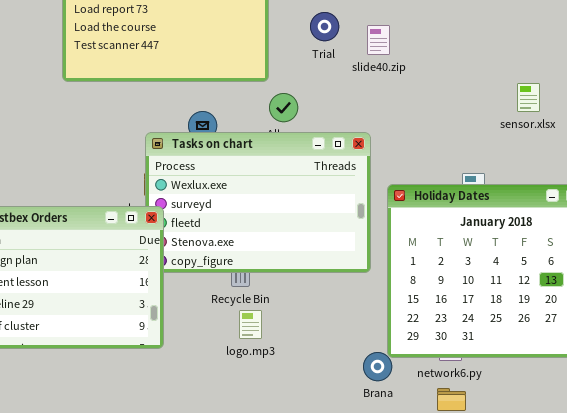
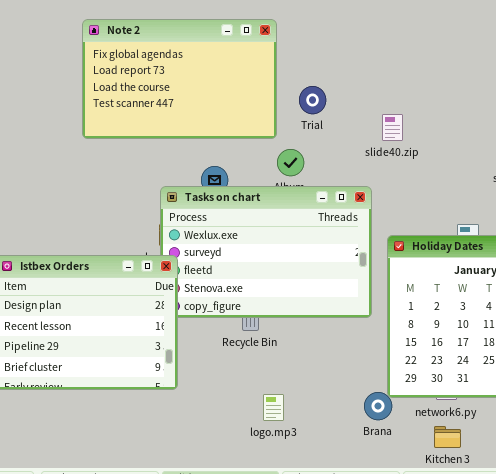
Trial: [310,12,339,41] -> [299,86,326,114], moved
slide40.zip: [367,25,390,55] -> [382,114,403,141], moved
logo.mp3: [239,310,262,339] -> [263,394,284,421], moved

